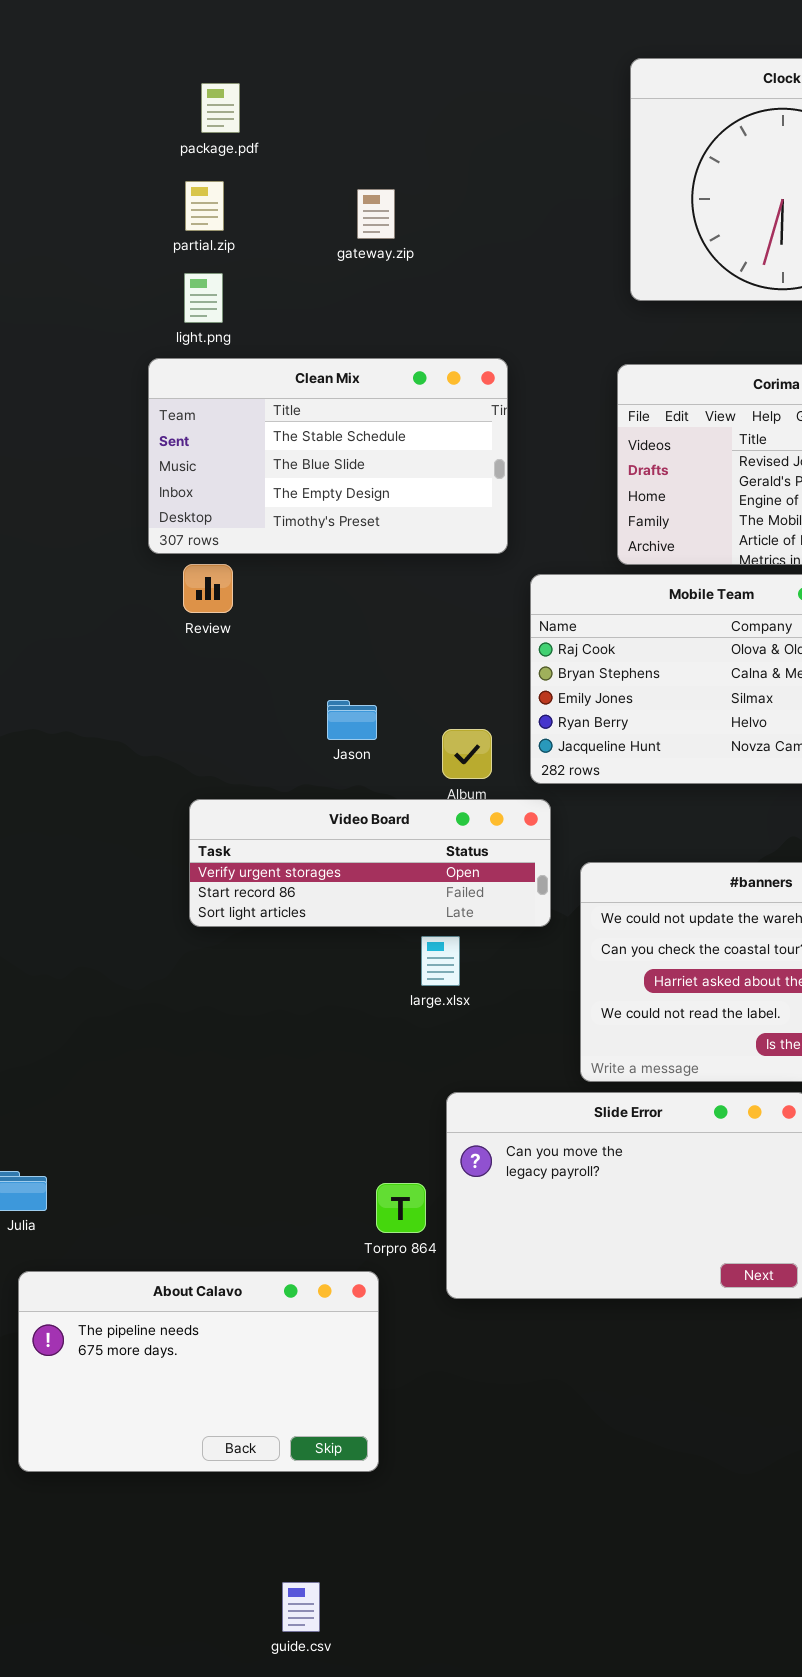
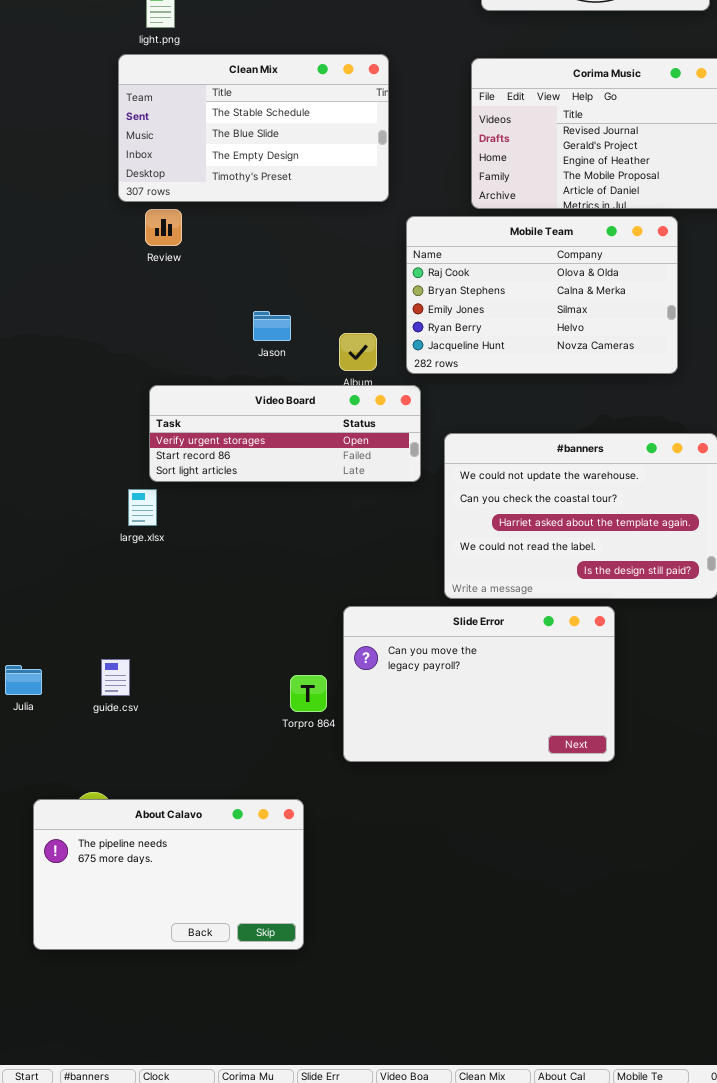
large.xlsx: [421,936,460,986] -> [128,489,157,526], moved
About Calavo: [18,1271,379,1472] -> [33,799,304,950], moved
guide.csv: [282,1582,320,1632] -> [101,659,130,696], moved

